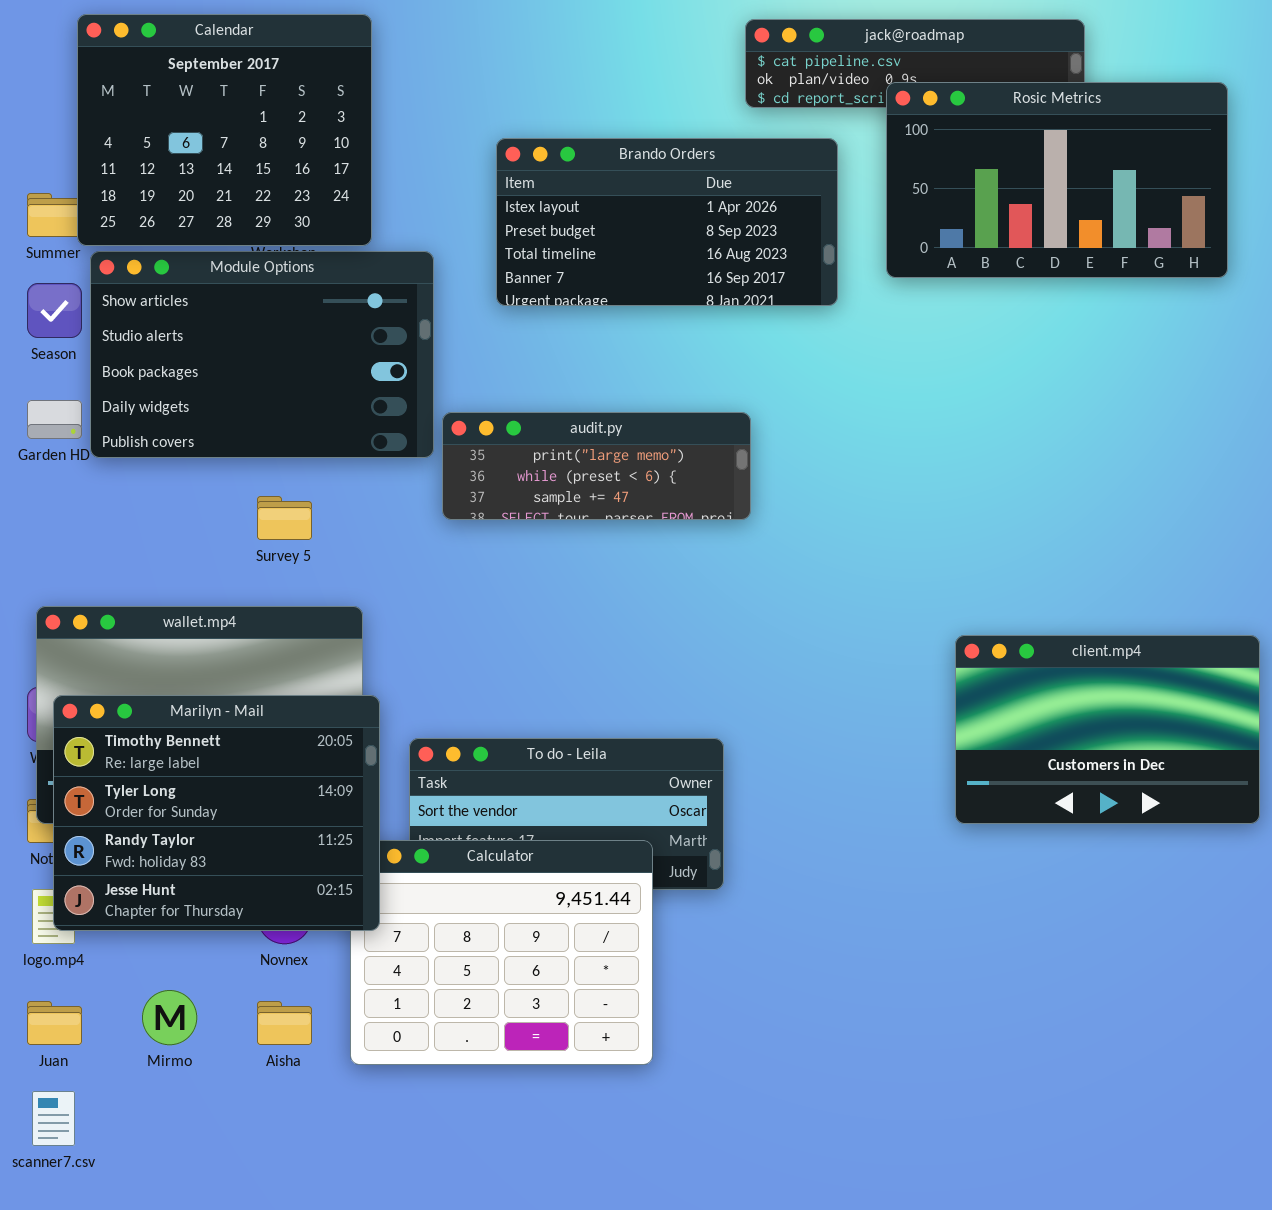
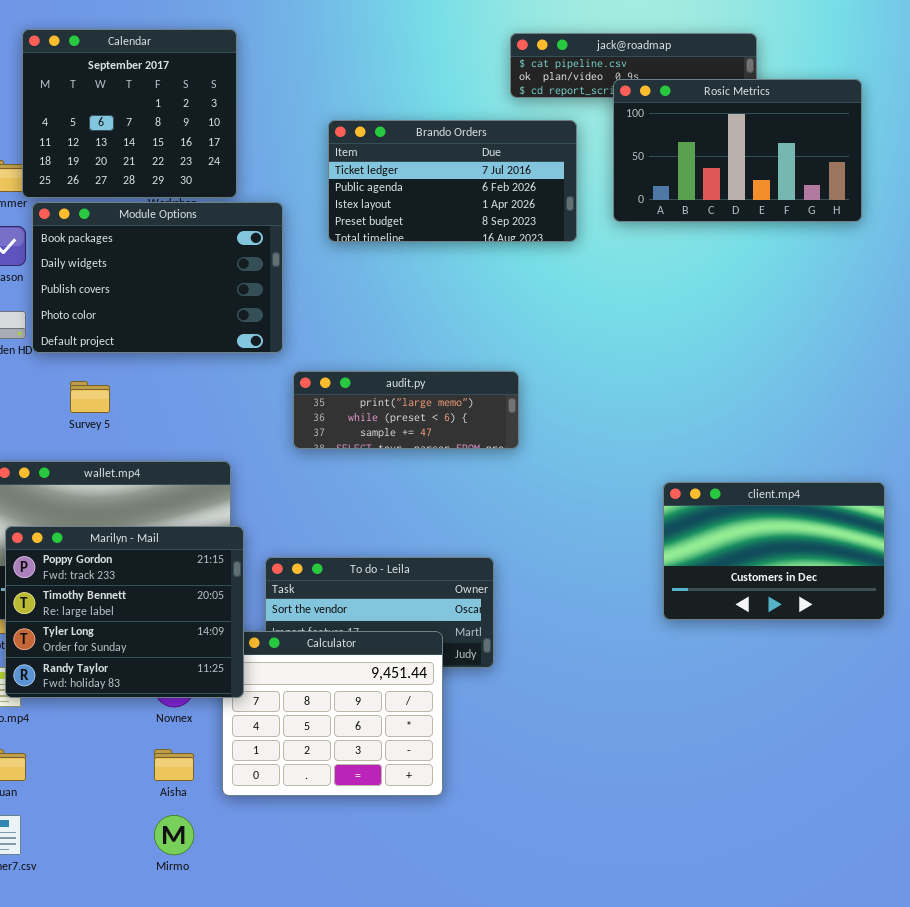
Brando Orders: [496,138,838,306] -> [328,120,577,242], scrolled up 2 rows
Module Options: [90,251,434,458] -> [32,202,283,353], scrolled down 2 rows
audit.py: [442,412,751,520] -> [293,371,519,449], moved
Survey 5: [257,496,312,540] -> [70,381,110,413], moved
Marilyn - Mail: [53,695,380,931] -> [5,526,244,698], scrolled up 1 row
Mirmo: [142,990,197,1045] -> [154,815,194,855], moved

